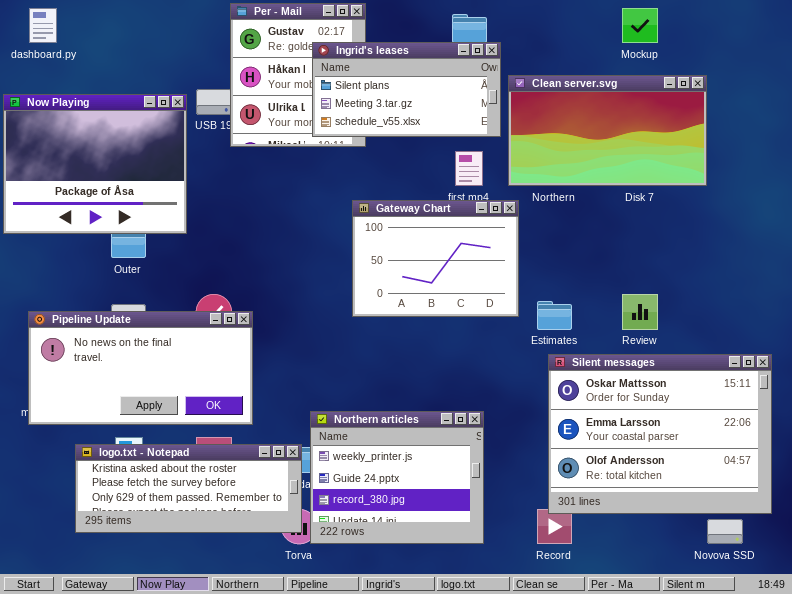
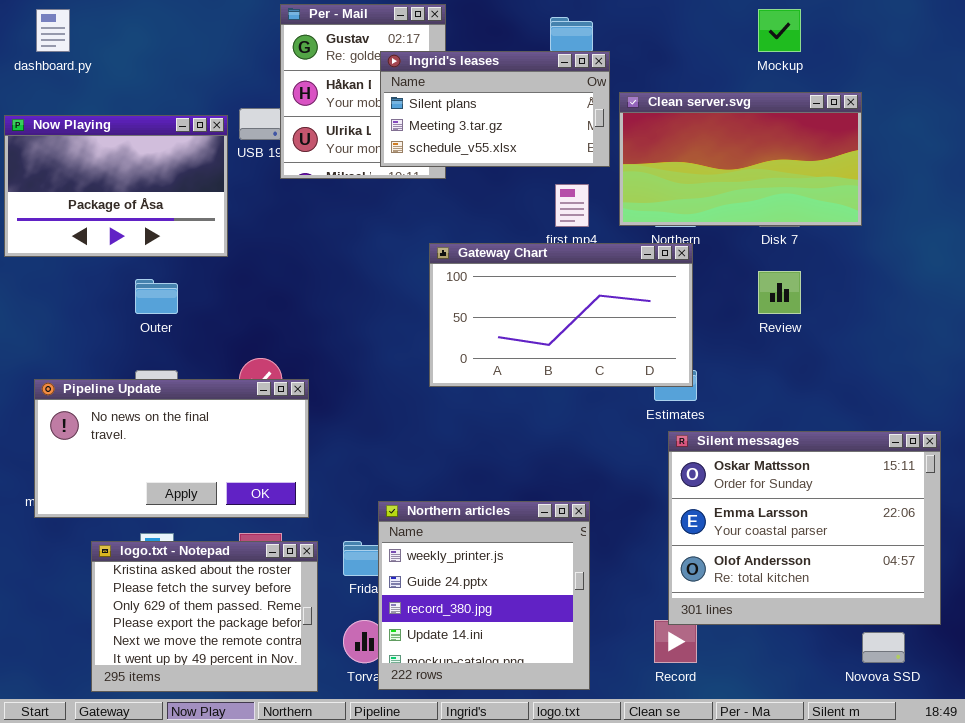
Now Playing: [3,94,187,234] -> [4,115,228,257], resized
Gateway Chart: [352,200,519,317] -> [429,243,693,387], resized
Review: [622,294,658,330] -> [758,271,801,314], moved
Northern articles: [310,411,484,544] -> [378,501,590,690], resized
logo.txt - Notepad: [75,444,302,533] -> [91,541,318,692], resized

